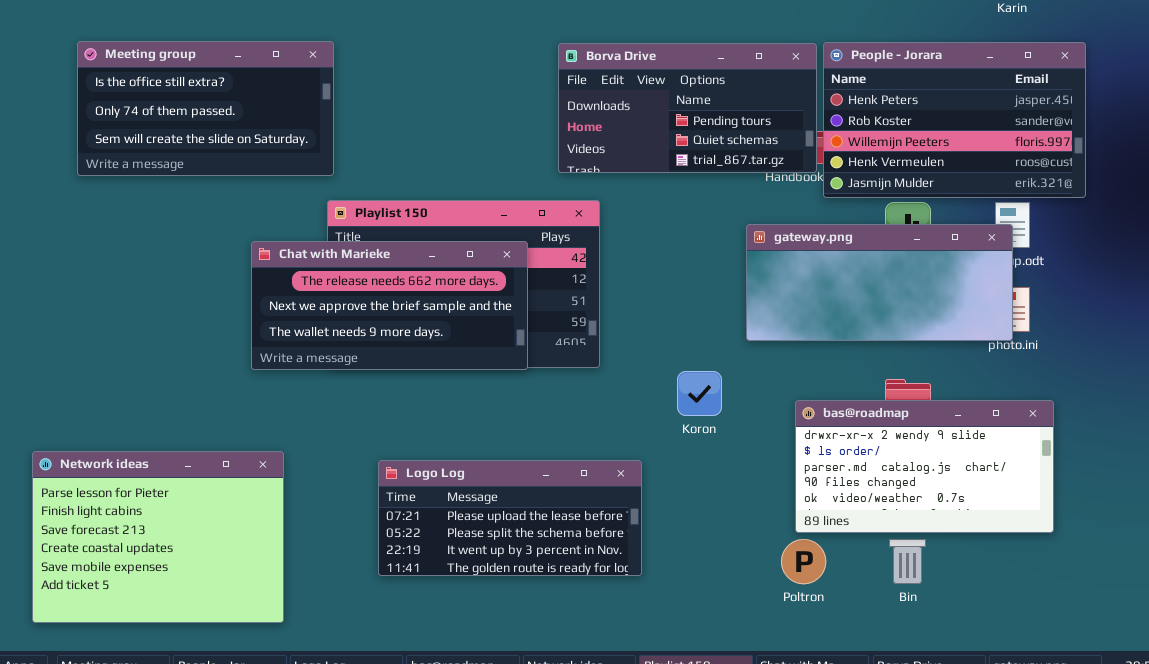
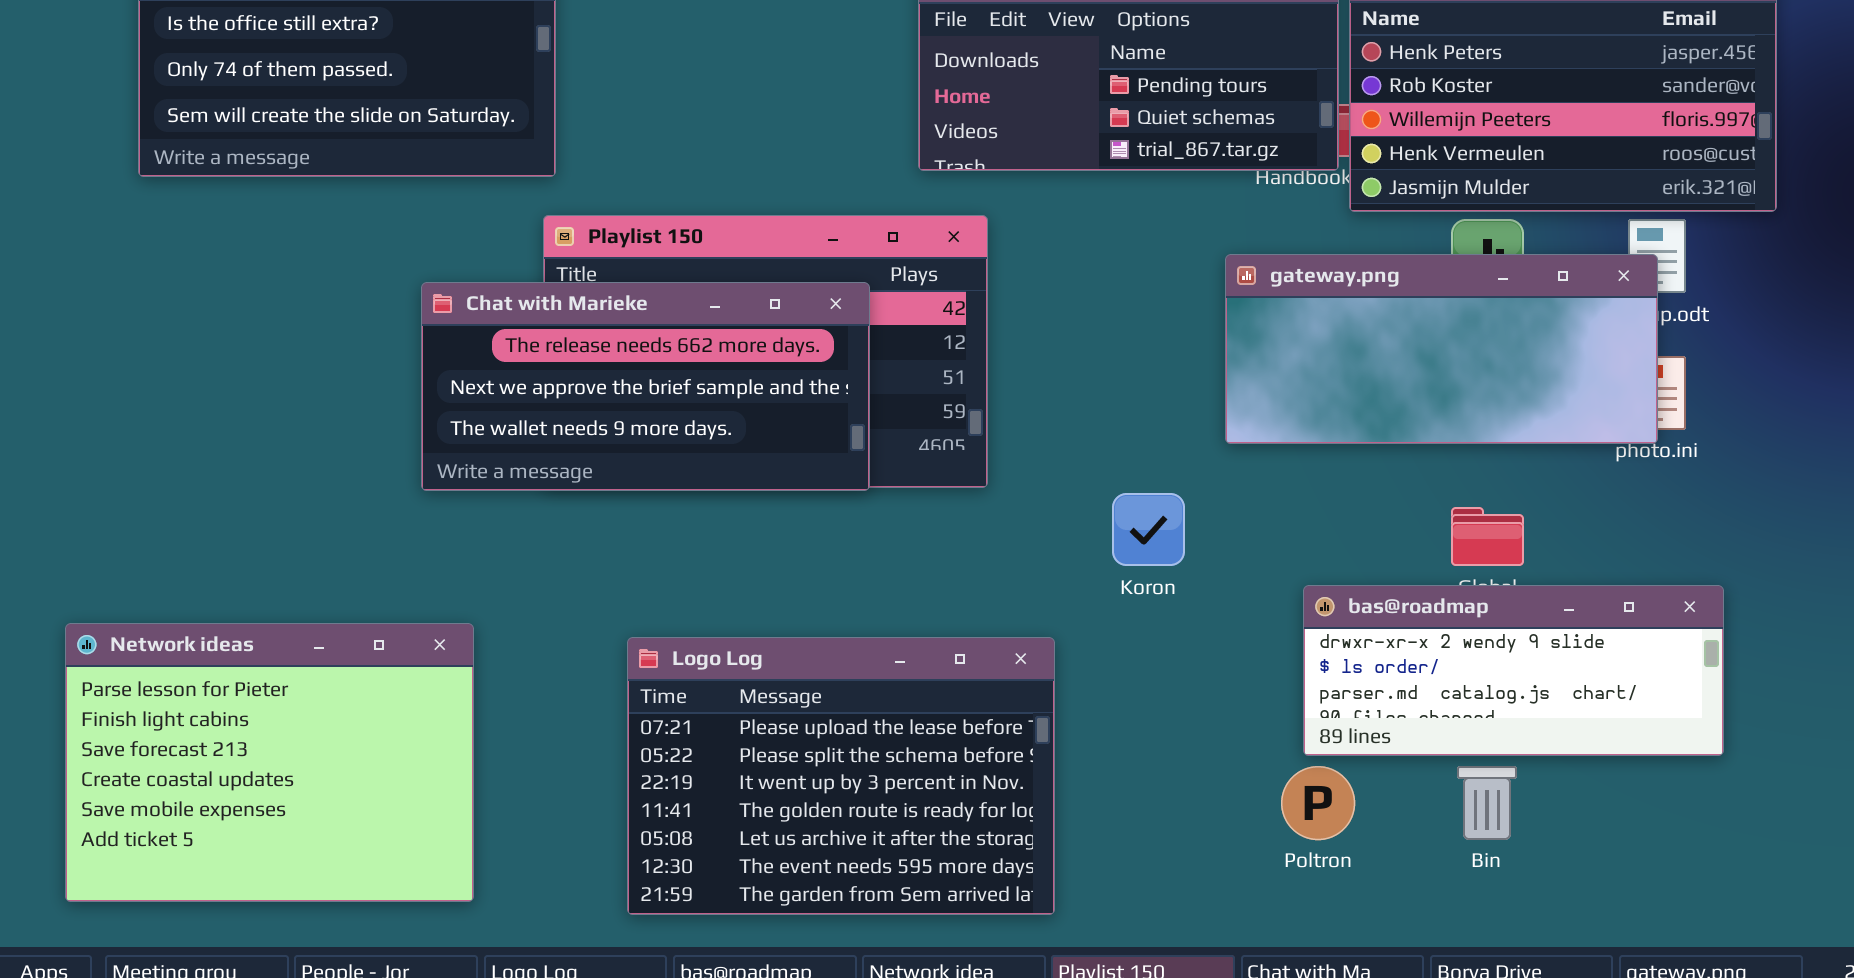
bas@roadmap: [795,400,1054,533] -> [1303,585,1724,756], resized
Logo Log: [378,460,642,576] -> [627,637,1055,915], resized

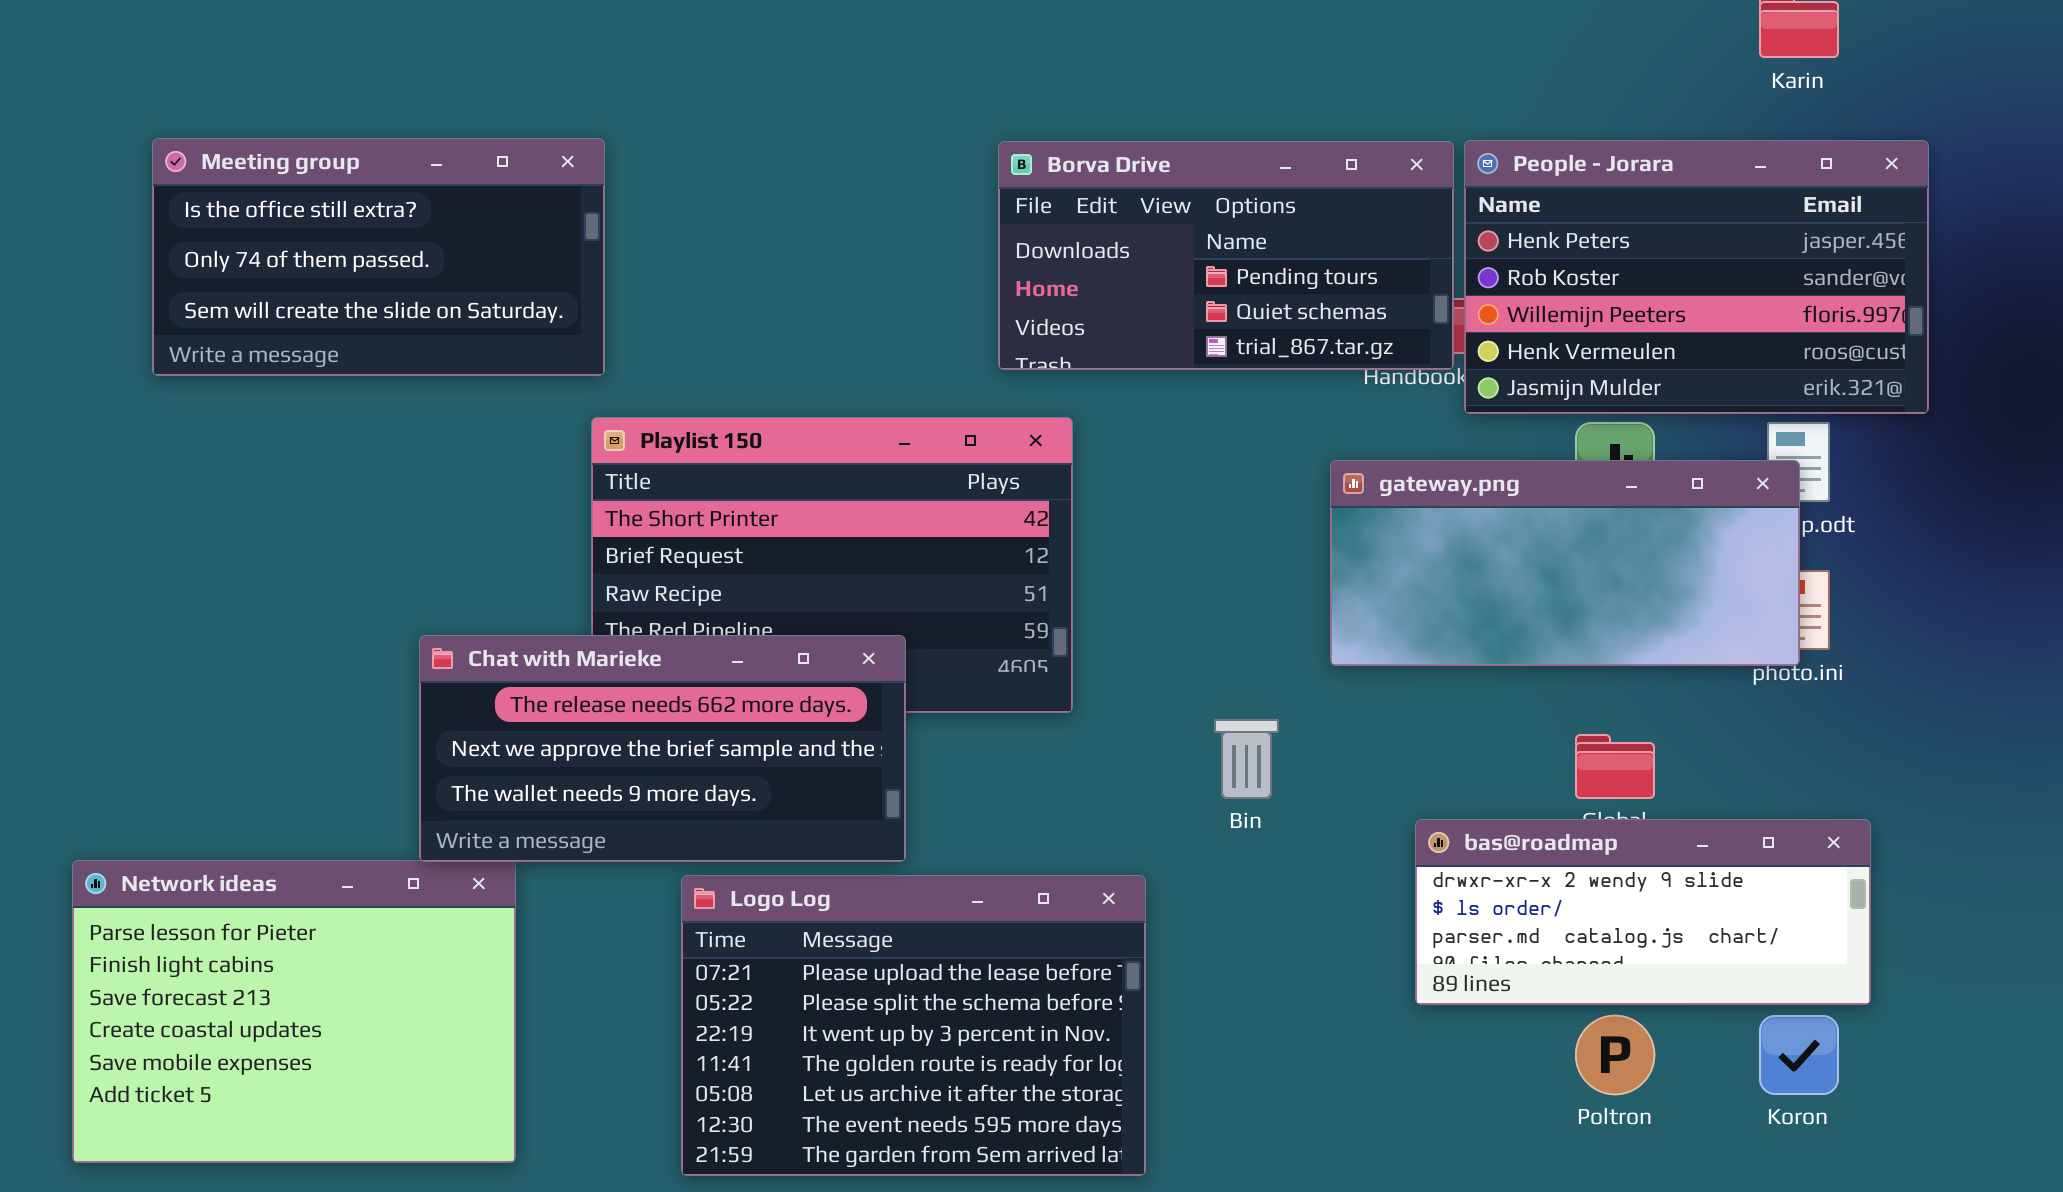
Chat with Marieke: [421,282,870,491] -> [419,635,906,862], moved
Koron: [1112,493,1185,566] -> [1759,1015,1839,1095], moved
Poltron: [1281,766,1355,840] -> [1575,1015,1655,1095], moved
Bin: [1457,766,1517,840] -> [1214,719,1279,799], moved

